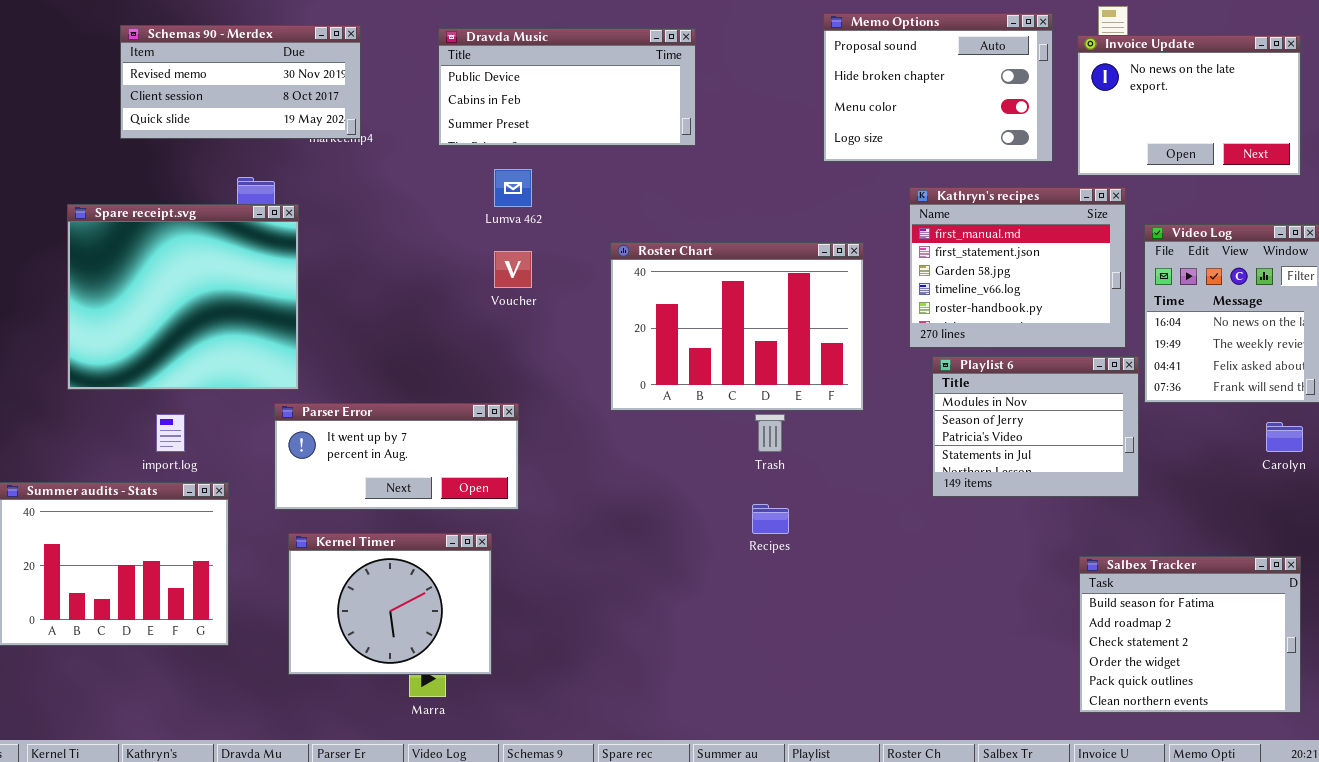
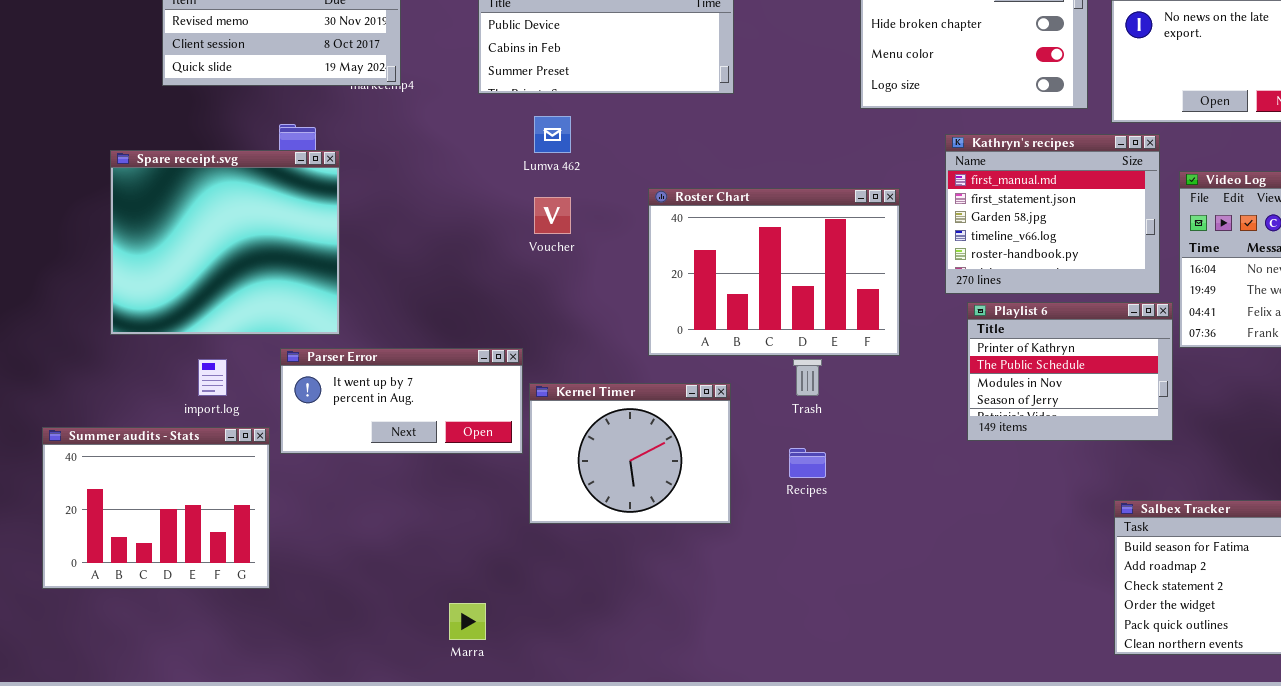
Playlist 6: [932,356,1139,497] -> [967,302,1173,441], scrolled up 2 rows
Parser Error: [274,403,519,510] -> [280,348,523,454], moved
Kernel Timer: [288,533,492,675] -> [529,383,731,524], moved

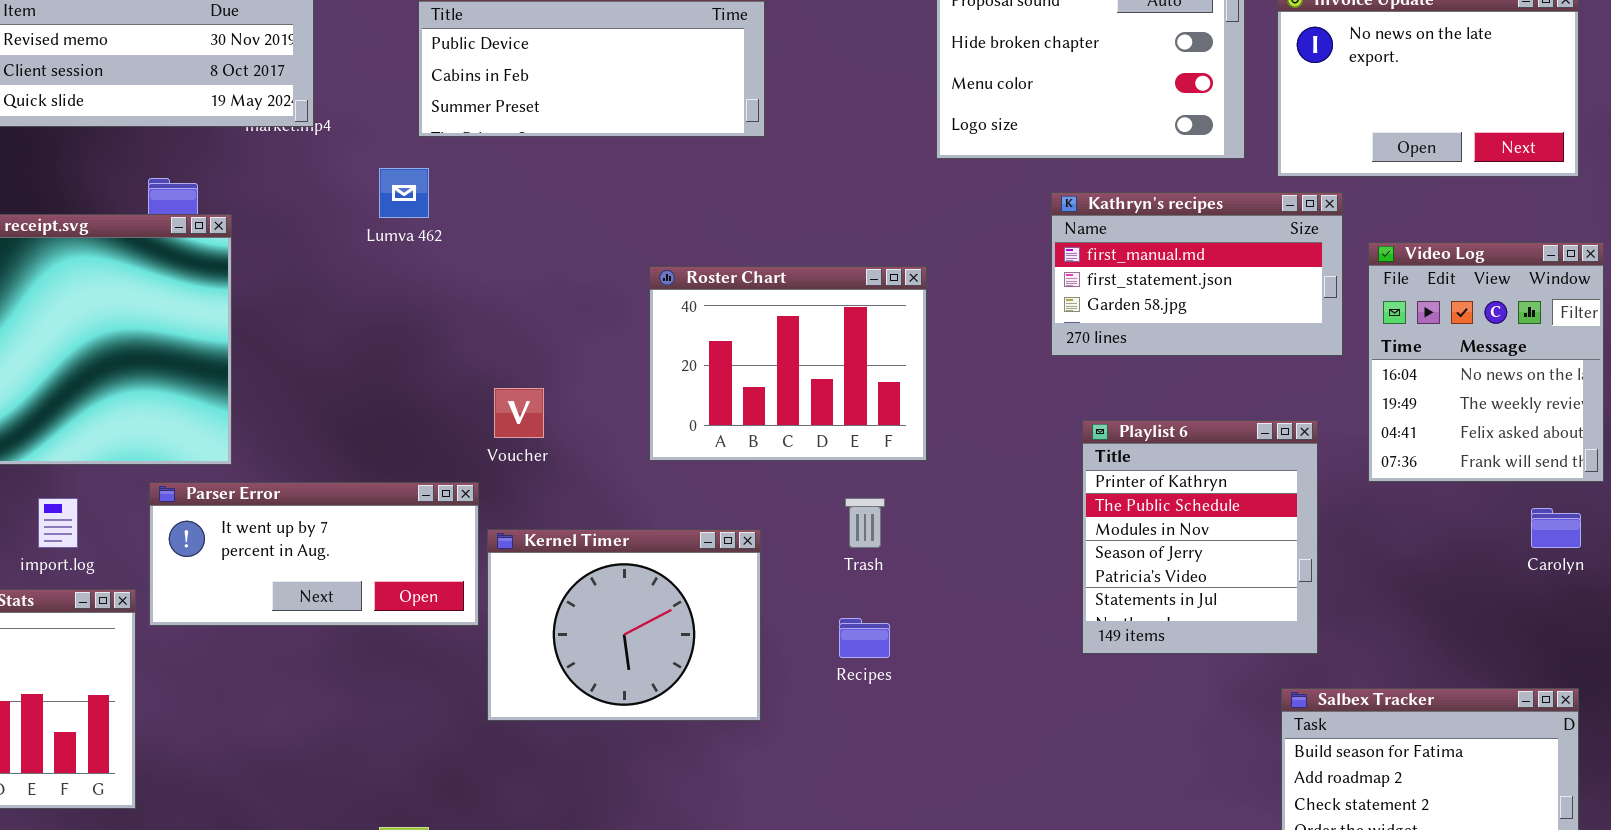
Lumva 462: [534,116,571,153] -> [379,168,429,218], moved
Kathryn's recipes: [945,134,1160,294] -> [1051,192,1343,356], resized
Roster Chart: [648,188,900,356] -> [649,266,927,461], resized
Voucher: [534,197,571,234] -> [494,388,544,438], moved
Playlist 6: [967,302,1173,441] -> [1082,420,1318,654], resized

